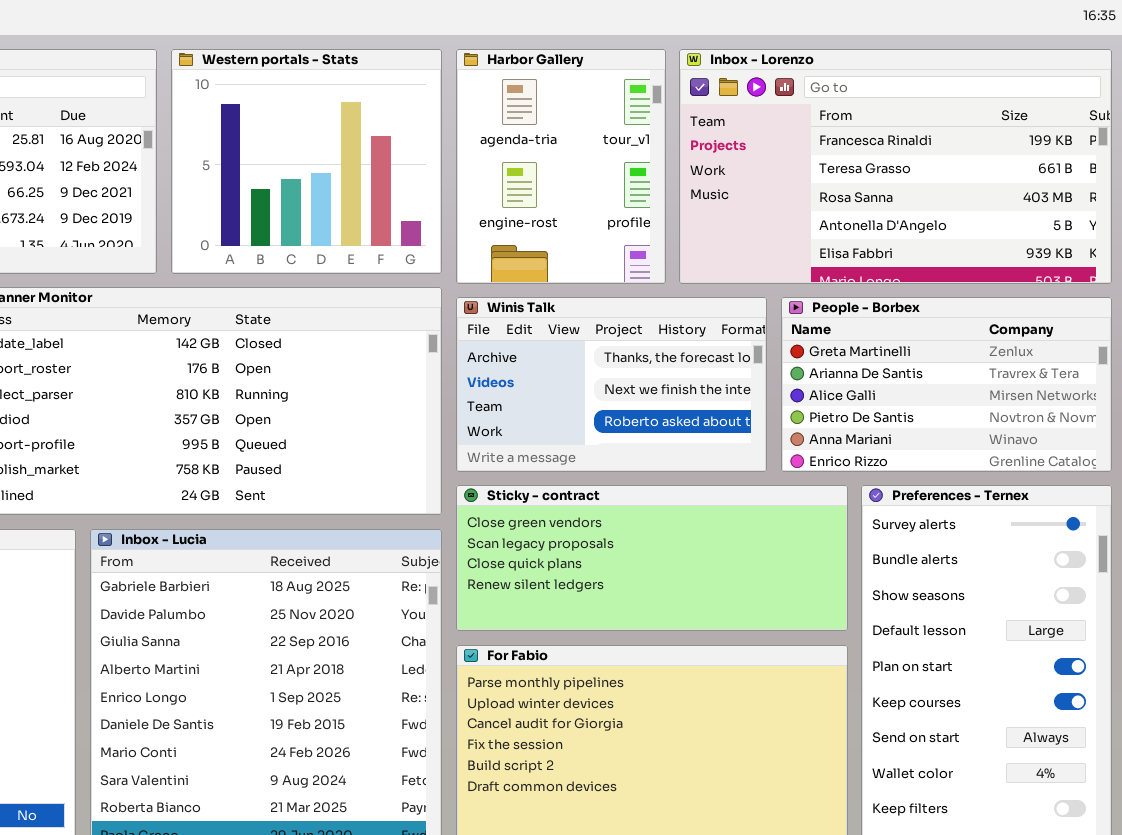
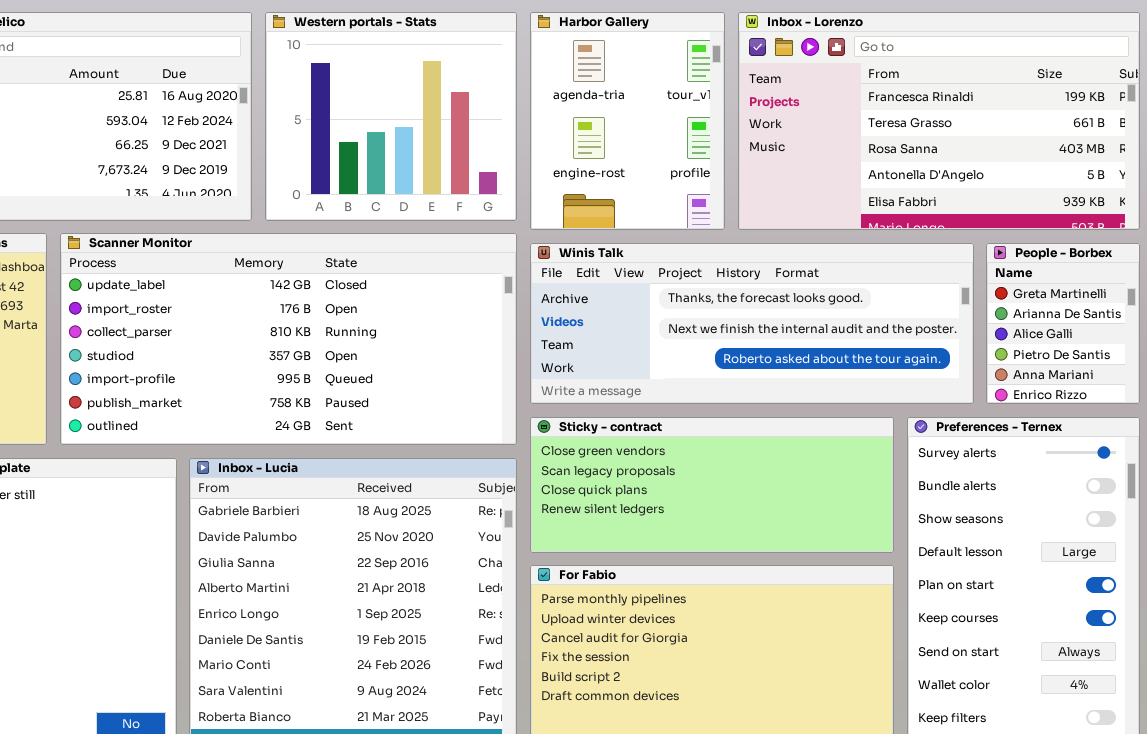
Winis Talk: [456,297,767,472] -> [530,243,974,404], resized
People - Borbex: [781,297,1112,472] -> [986,243,1140,404], resized

